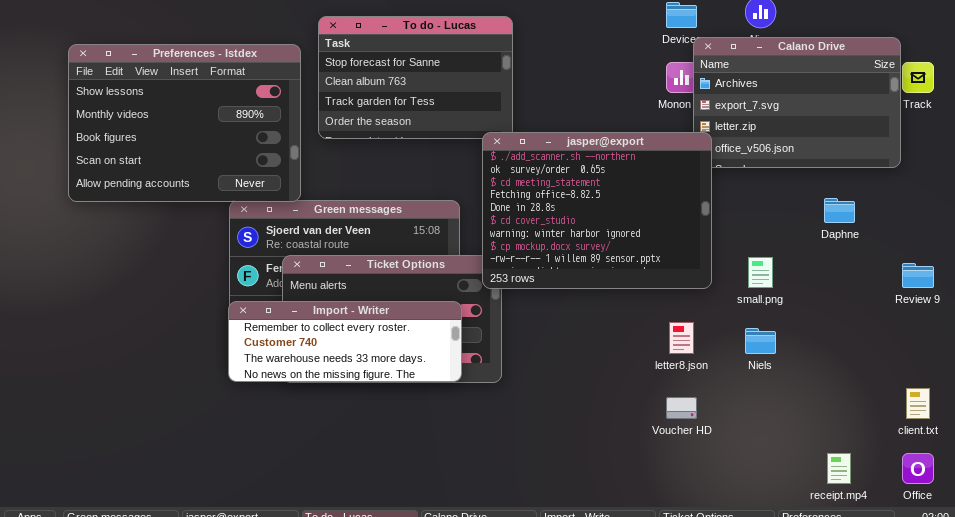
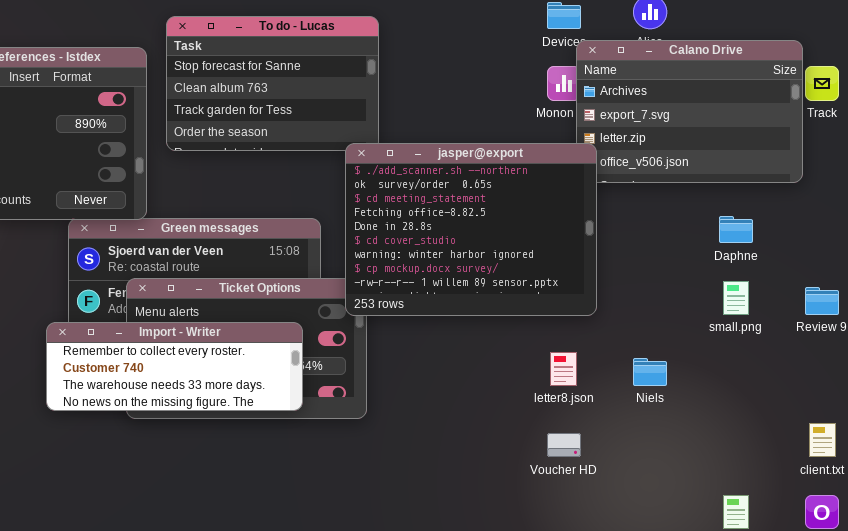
small.png: [748,257,773,288] -> [723,281,749,315], moved
Import - Writer: [228,301,462,382] -> [46,322,303,411], moved

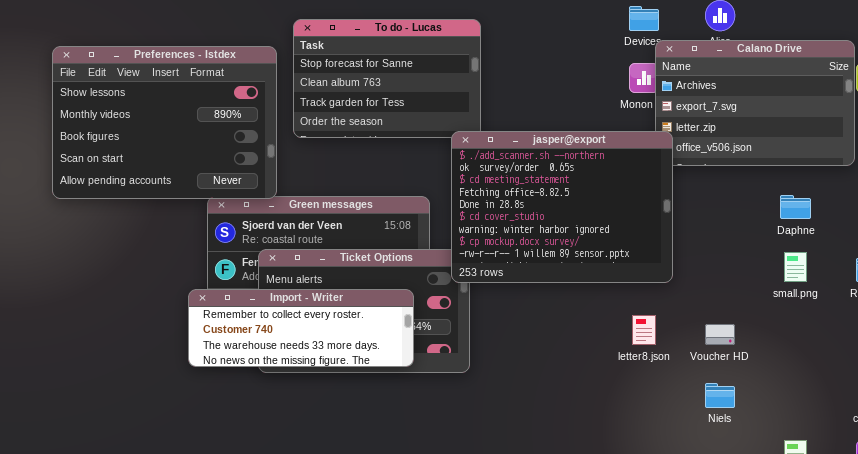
Niels: [633,358,667,386] -> [705,383,735,408], moved
Voucher HD: [547,433,581,457] -> [705,324,735,345], moved

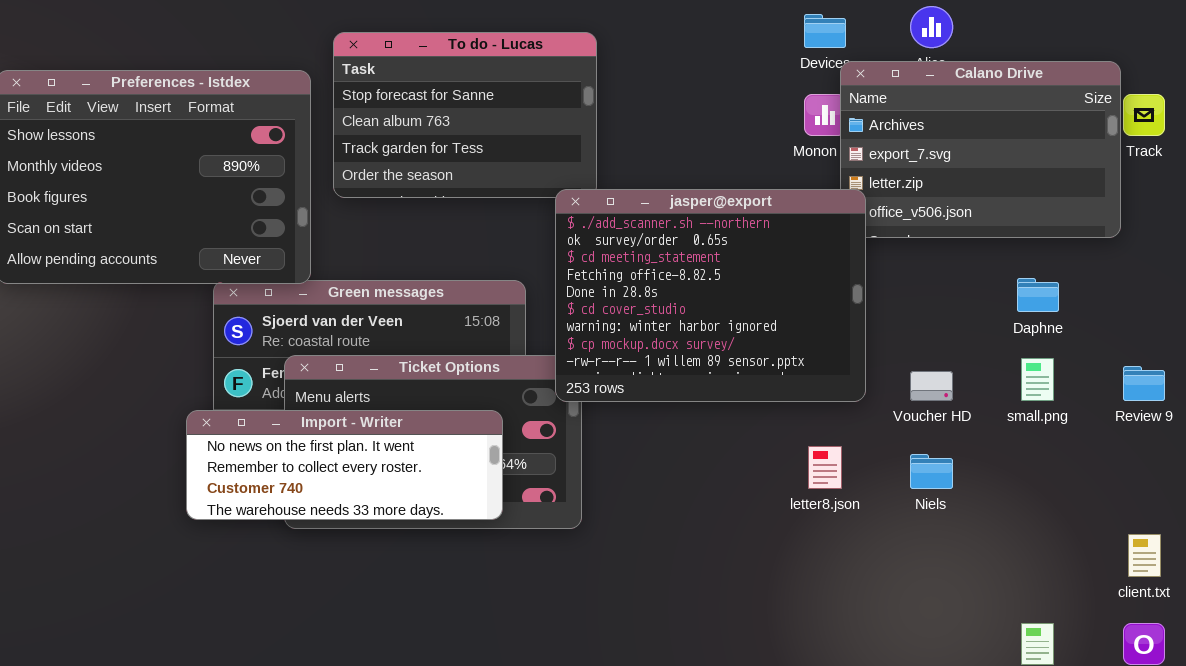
Import - Writer: [188,289,414,367] -> [186,410,503,520], scrolled up 1 row
Voucher HD: [705,324,735,345] -> [910,371,953,401], moved
Niels: [705,383,735,408] -> [910,454,953,489], moved

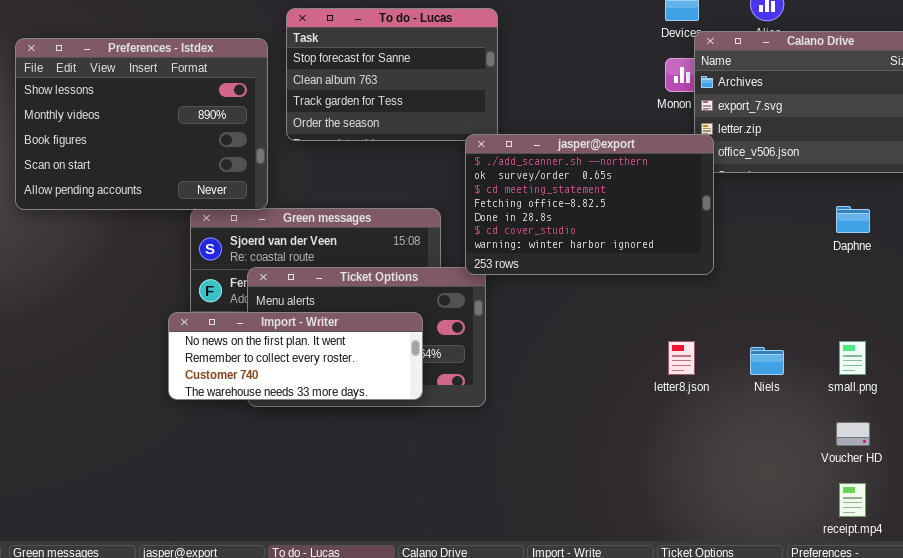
jasper@export: [555,189,866,402] -> [465,134,714,275], resized
small.png: [1021,358,1054,401] -> [839,341,866,375], moved
Voucher HD: [910,371,953,401] -> [836,422,870,446], moved

